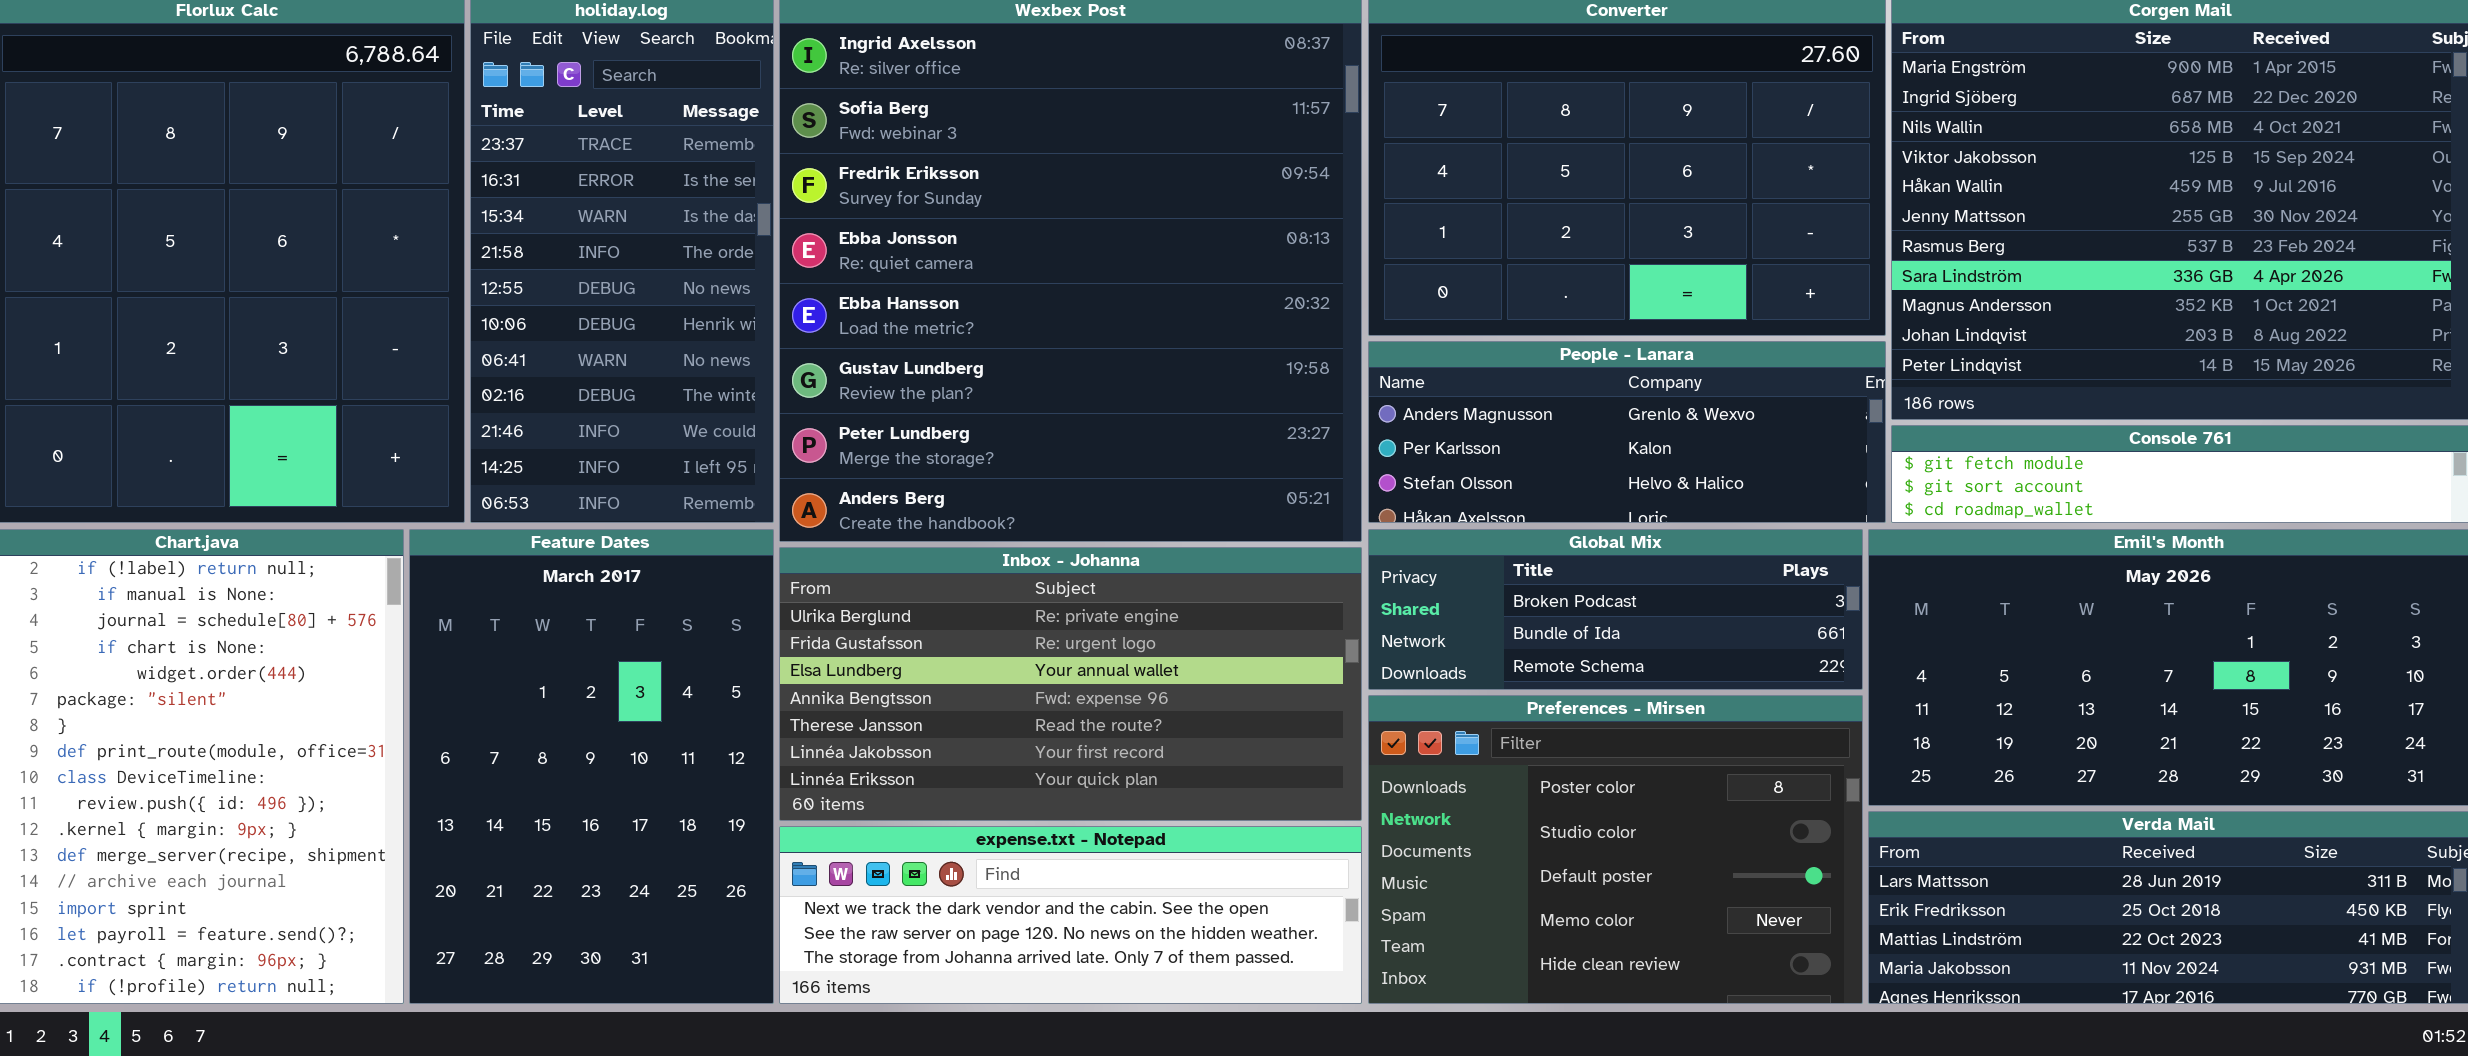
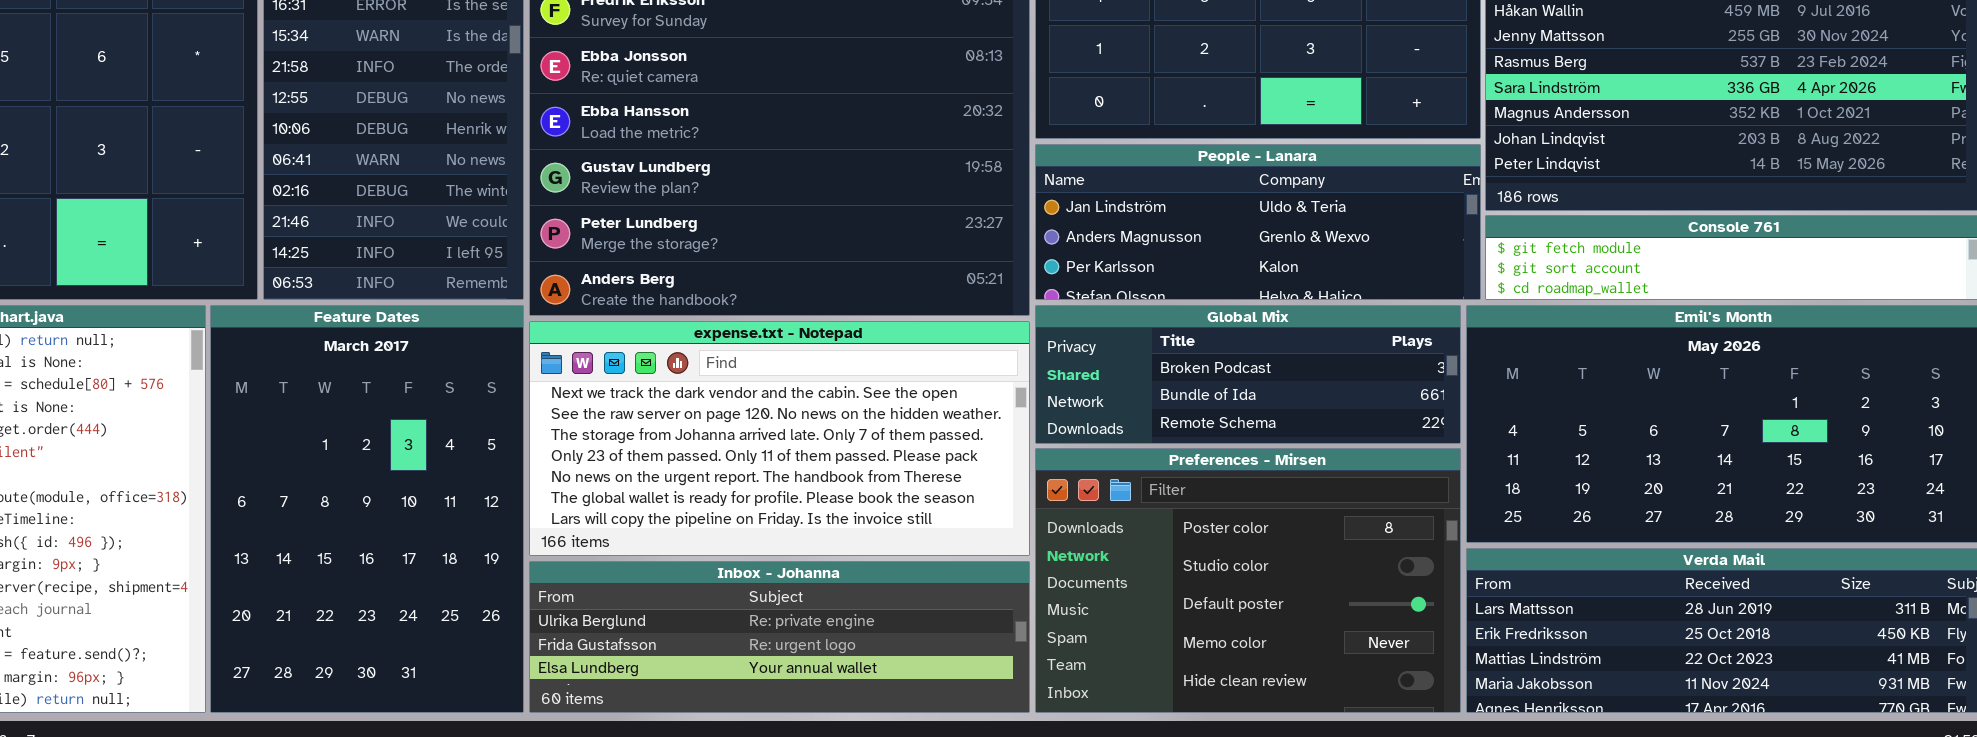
People - Lanara: [1368,341,1886,523] -> [1035,144,1481,300], scrolled up 1 row
Inbox - Johanna: [779,547,1362,821] -> [529,561,1030,713], moved, resized
expense.txt - Notepad: [779,826,1362,1004] -> [529,321,1030,556], moved, resized

